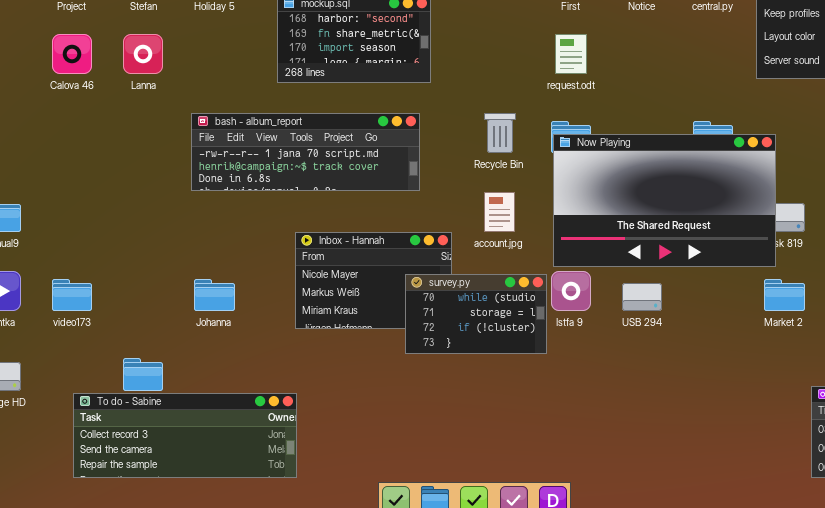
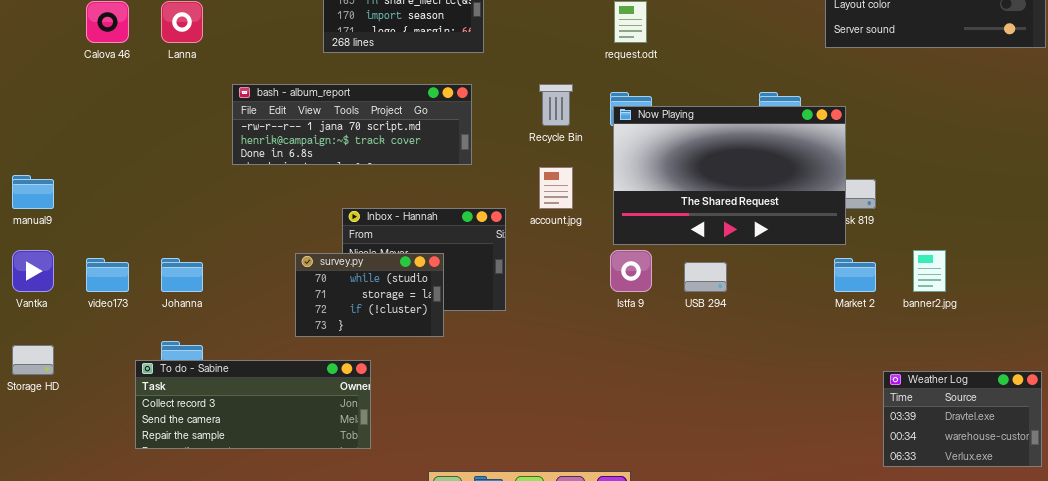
survey.py: [405,274,547,354] -> [295,253,444,337], moved
Johanna: [194,279,235,311] -> [161,258,203,292], moved
To do - Sabine: [73,393,297,478] -> [135,360,371,449], moved

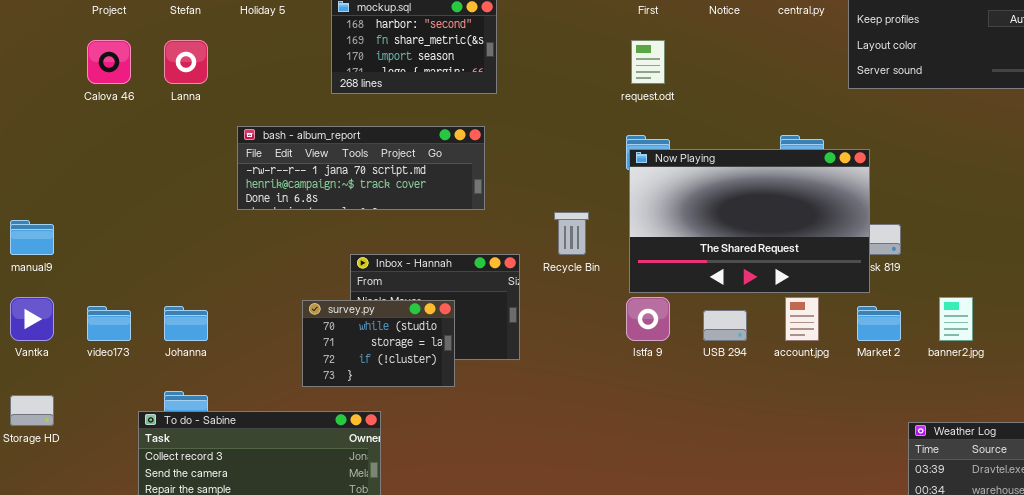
Recycle Bin: [539,84,573,126] -> [554,212,589,255], moved
account.jpg: [539,167,573,209] -> [785,297,819,341], moved

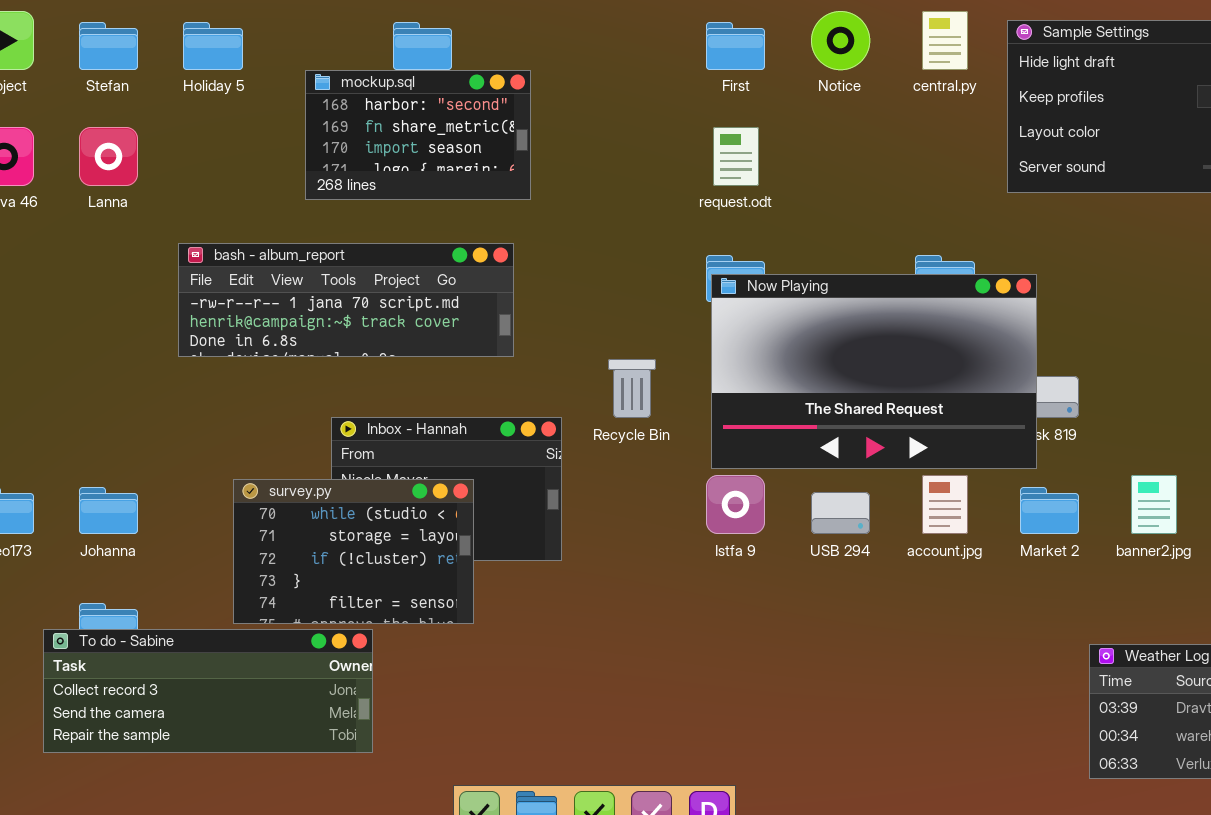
survey.py: [302,300,455,387] -> [233,479,474,624], resized

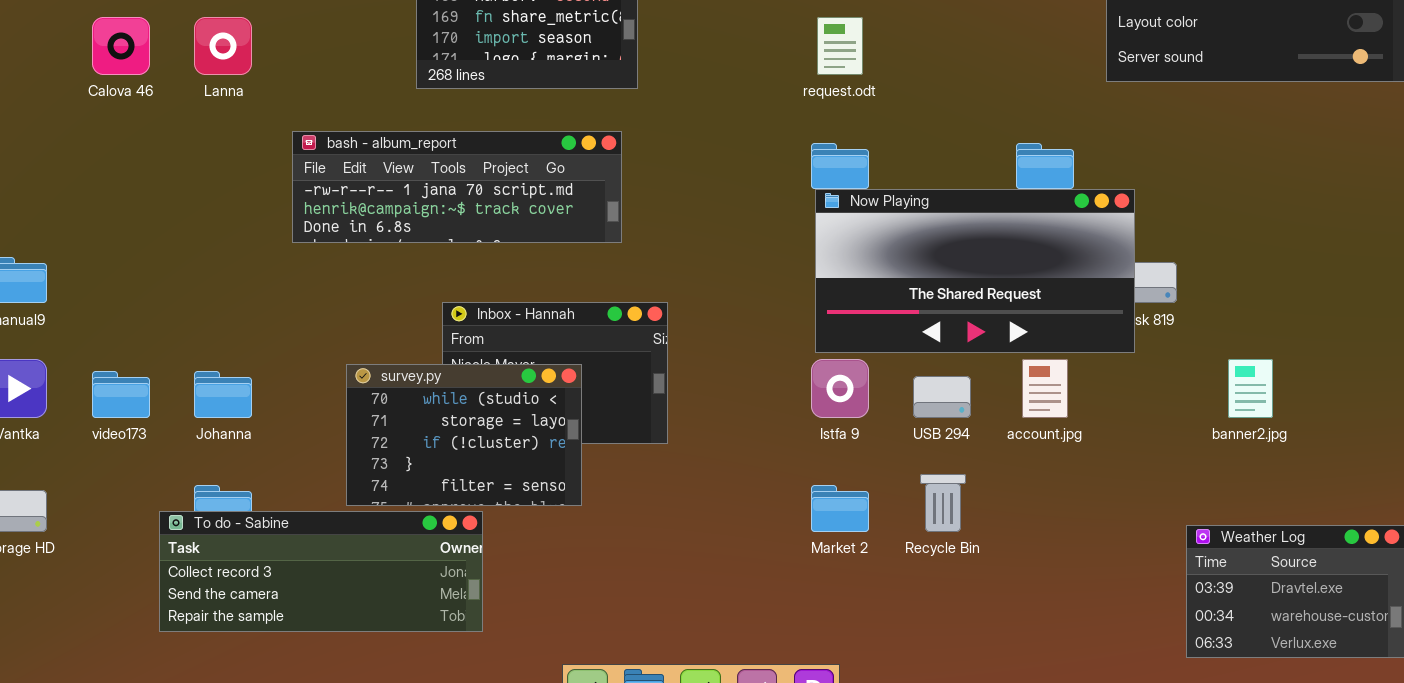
Now Playing: [711,274,1037,469] -> [815,189,1135,353], resized
Recycle Bin: [608,359,656,418] -> [920,474,966,532], moved
Market 2: [1020,487,1079,534] -> [811,485,869,532], moved

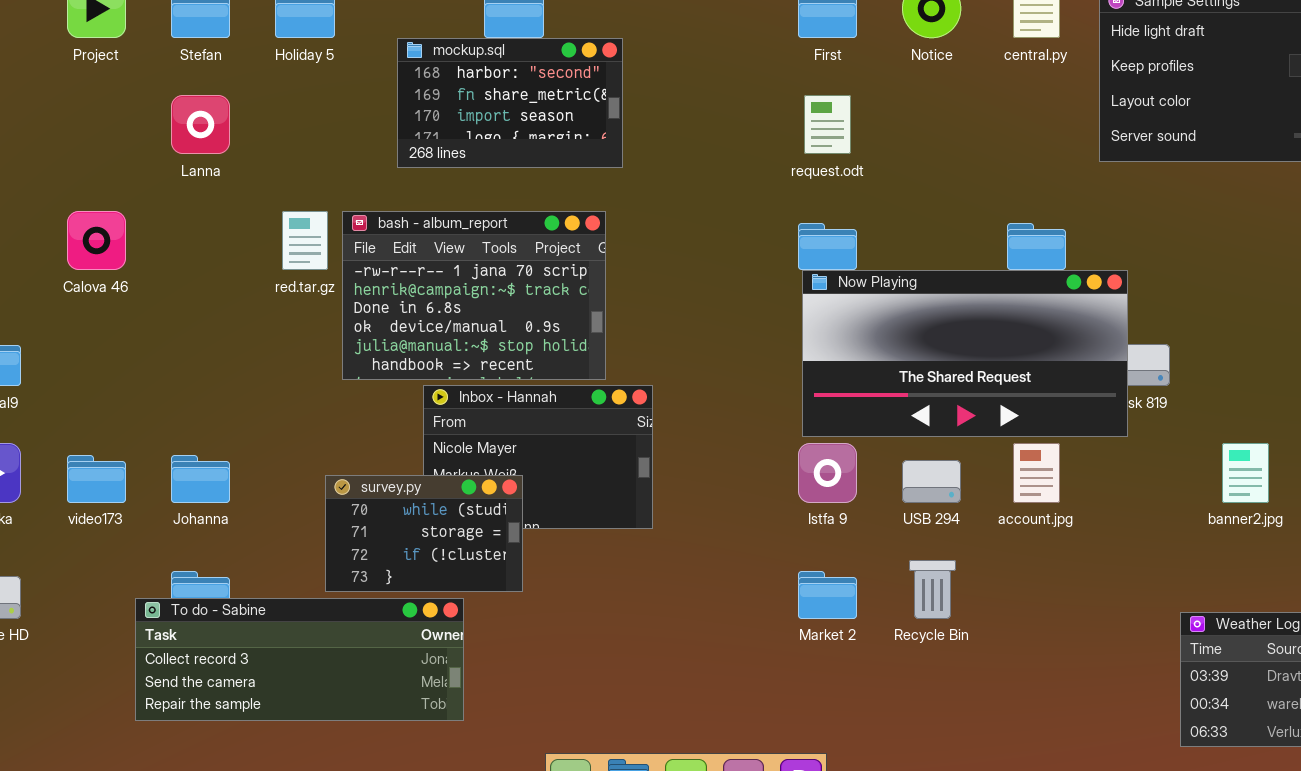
Calova 46: [92,17,150,75] -> [67,211,126,270], moved
bash - album_report: [292,131,622,243] -> [342,211,606,380], resized
survey.py: [346,364,582,506] -> [325,475,523,592], resized

